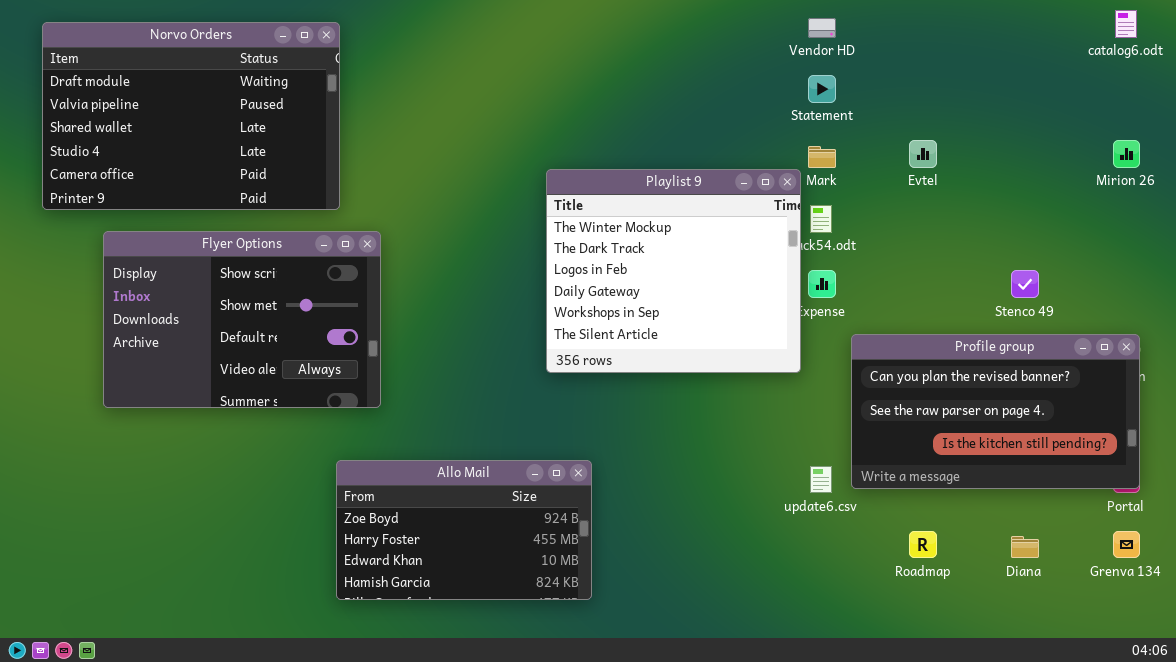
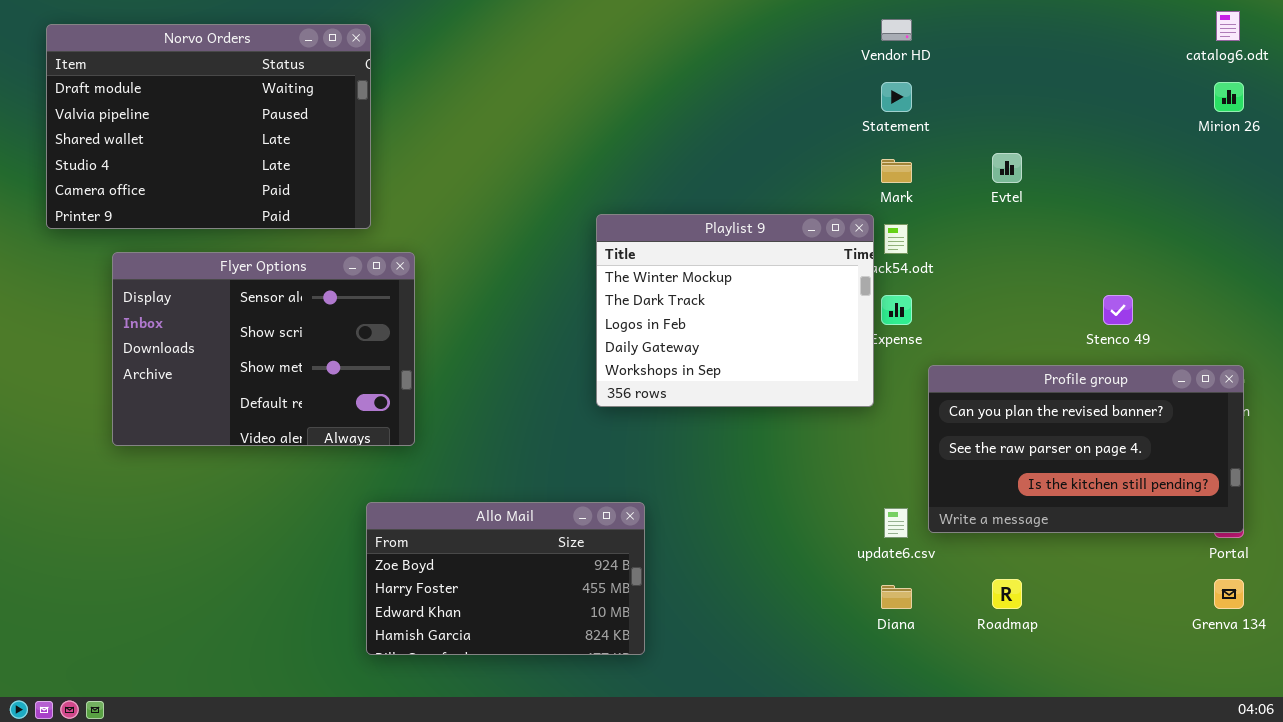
Mirion 26: [1113,140,1140,168] -> [1214,82,1244,112], moved
Playlist 9: [546,169,801,373] -> [596,214,874,407], resized
Flyer Options: [103,231,381,408] -> [112,252,415,446], scrolled up 1 row
Diana: [1011,536,1039,558] -> [881,585,912,609], moved

